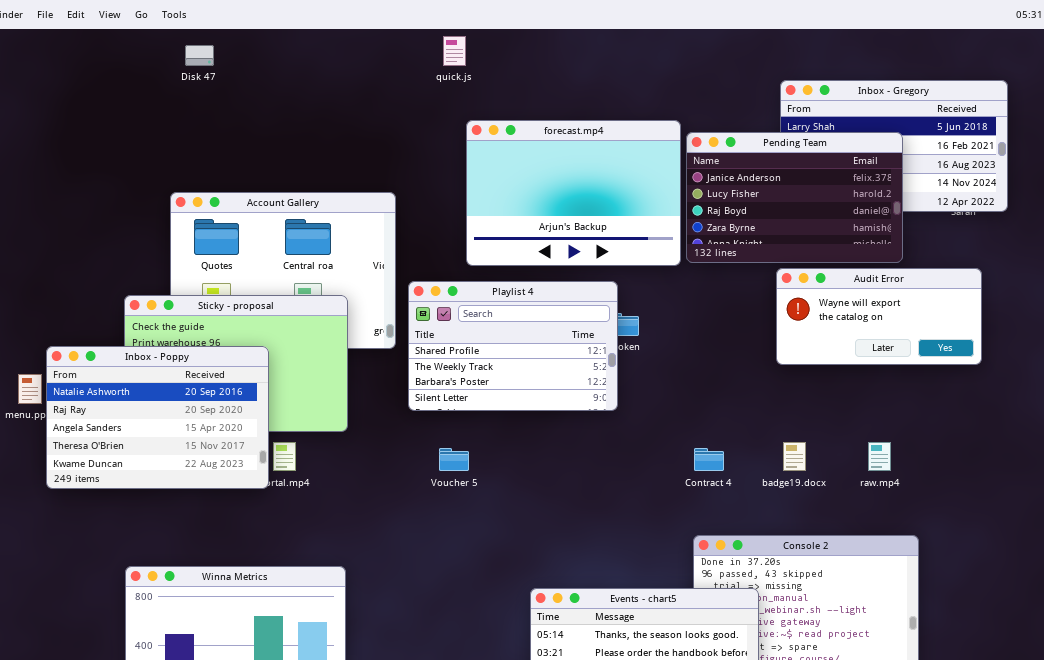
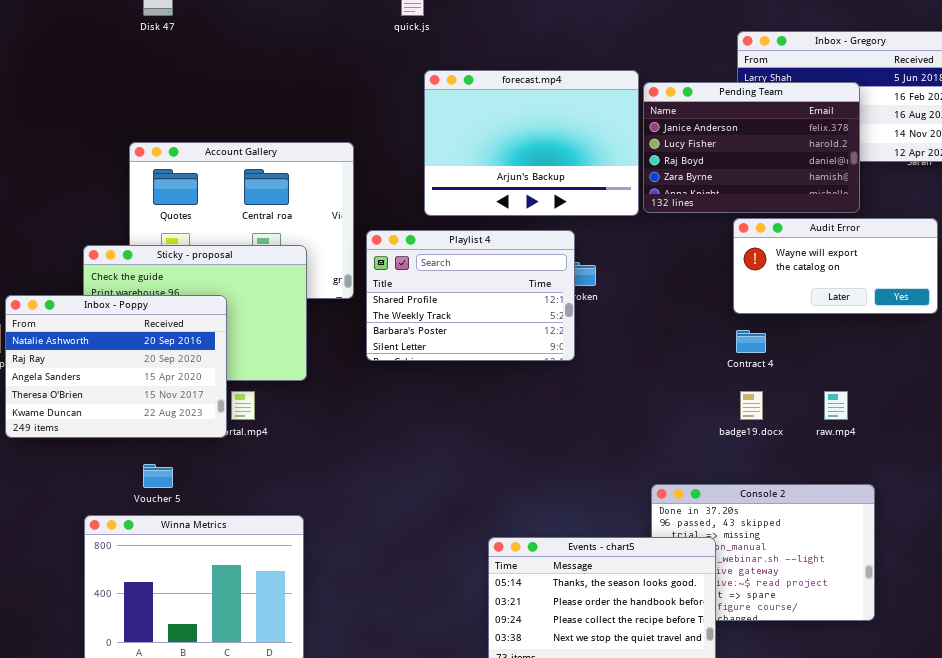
Voucher 5: [439,448,469,471] -> [143,464,173,488], moved
Contract 4: [694,448,724,471] -> [736,330,766,353], moved

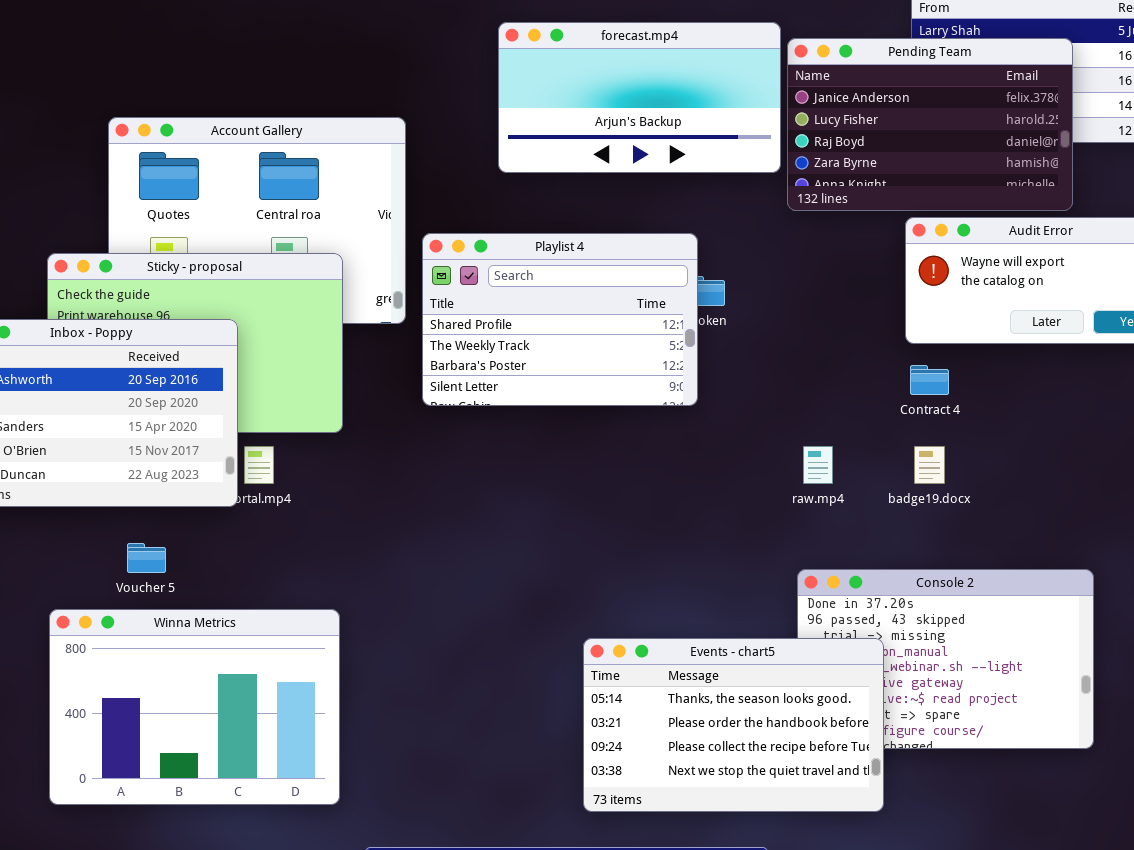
forecast.mp4: [424,70,639,216] -> [498,22,781,173], resized
raw.mp4: [824,391,848,420] -> [803,446,833,484], moved

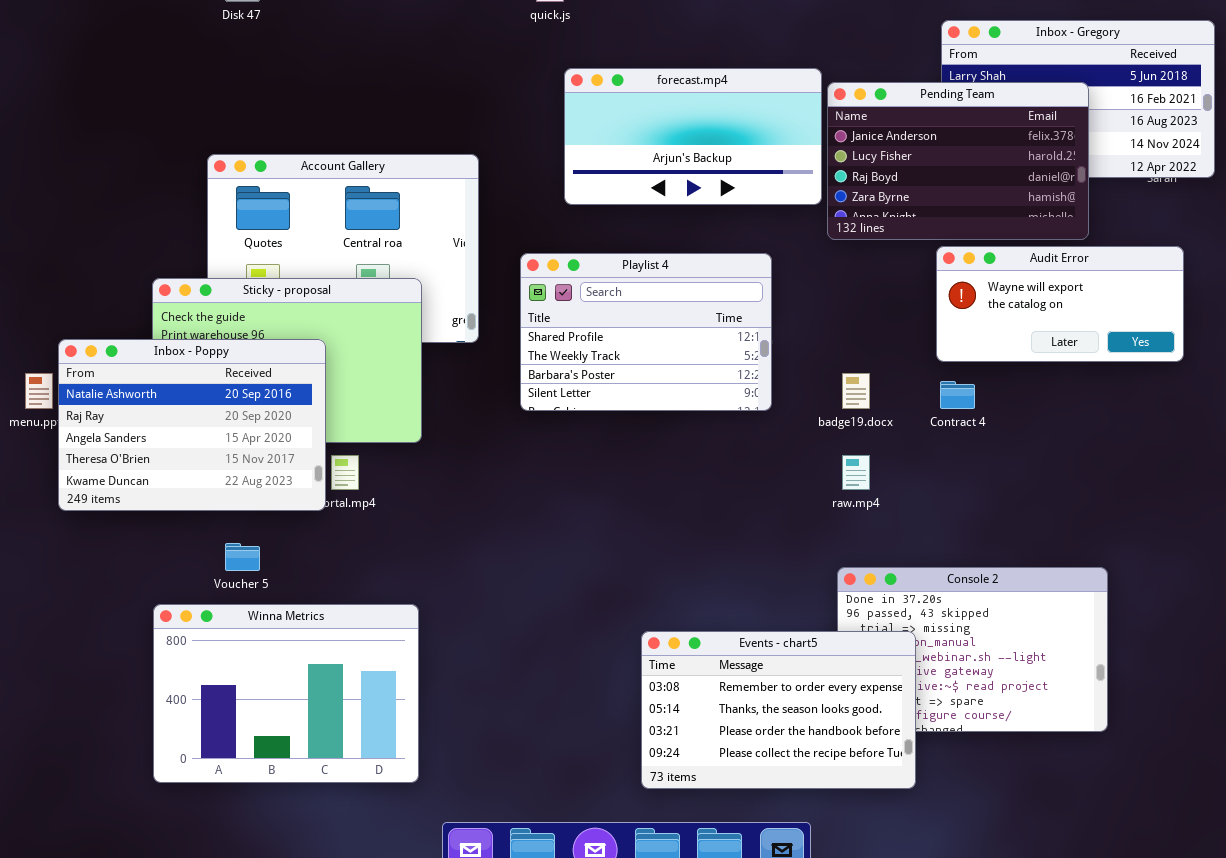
Playlist 4: [422,233,698,406] -> [520,253,772,411], moved
badge19.docx: [914,446,945,484] -> [842,373,870,409], moved
Events - chart5: [583,638,884,812] -> [641,631,916,789], scrolled up 1 row

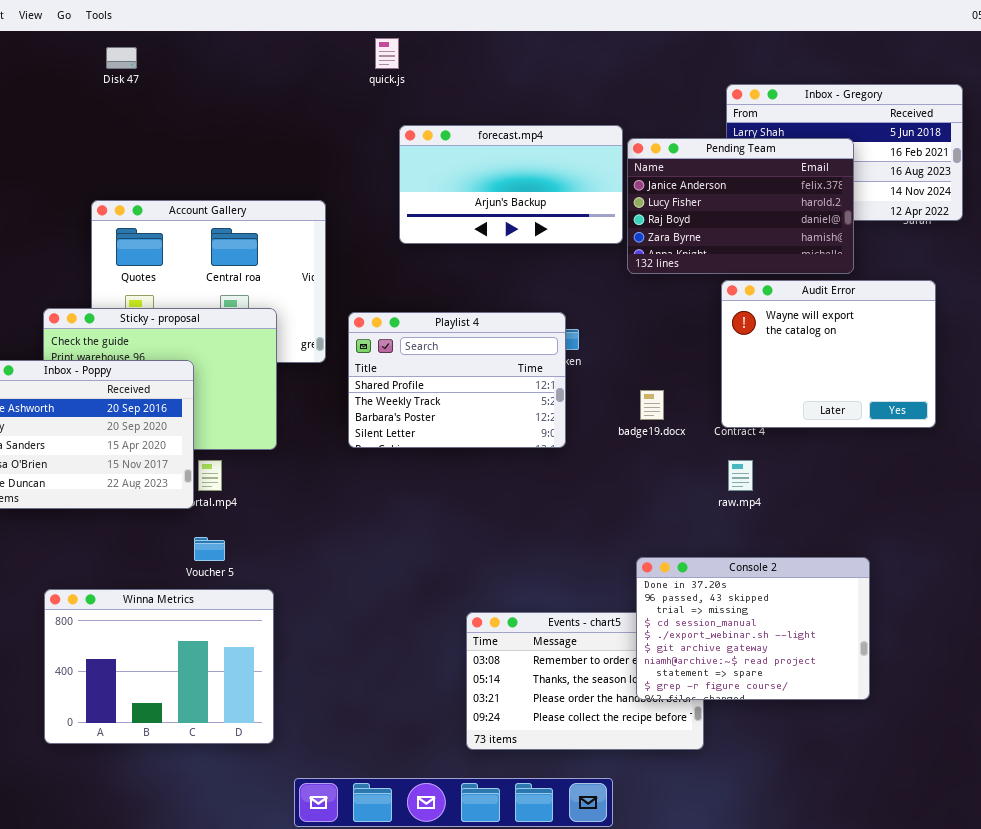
Audit Error: [936,246,1184,362] -> [721,280,936,428], resized
Playlist 4: [520,253,772,411] -> [348,312,566,448], moved
raw.mp4: [842,455,870,490] -> [728,460,753,491], moved
Voucher 5: [225,543,260,571] -> [194,537,225,561], moved
Console 2: [837,567,1108,732] -> [636,557,870,700], raised

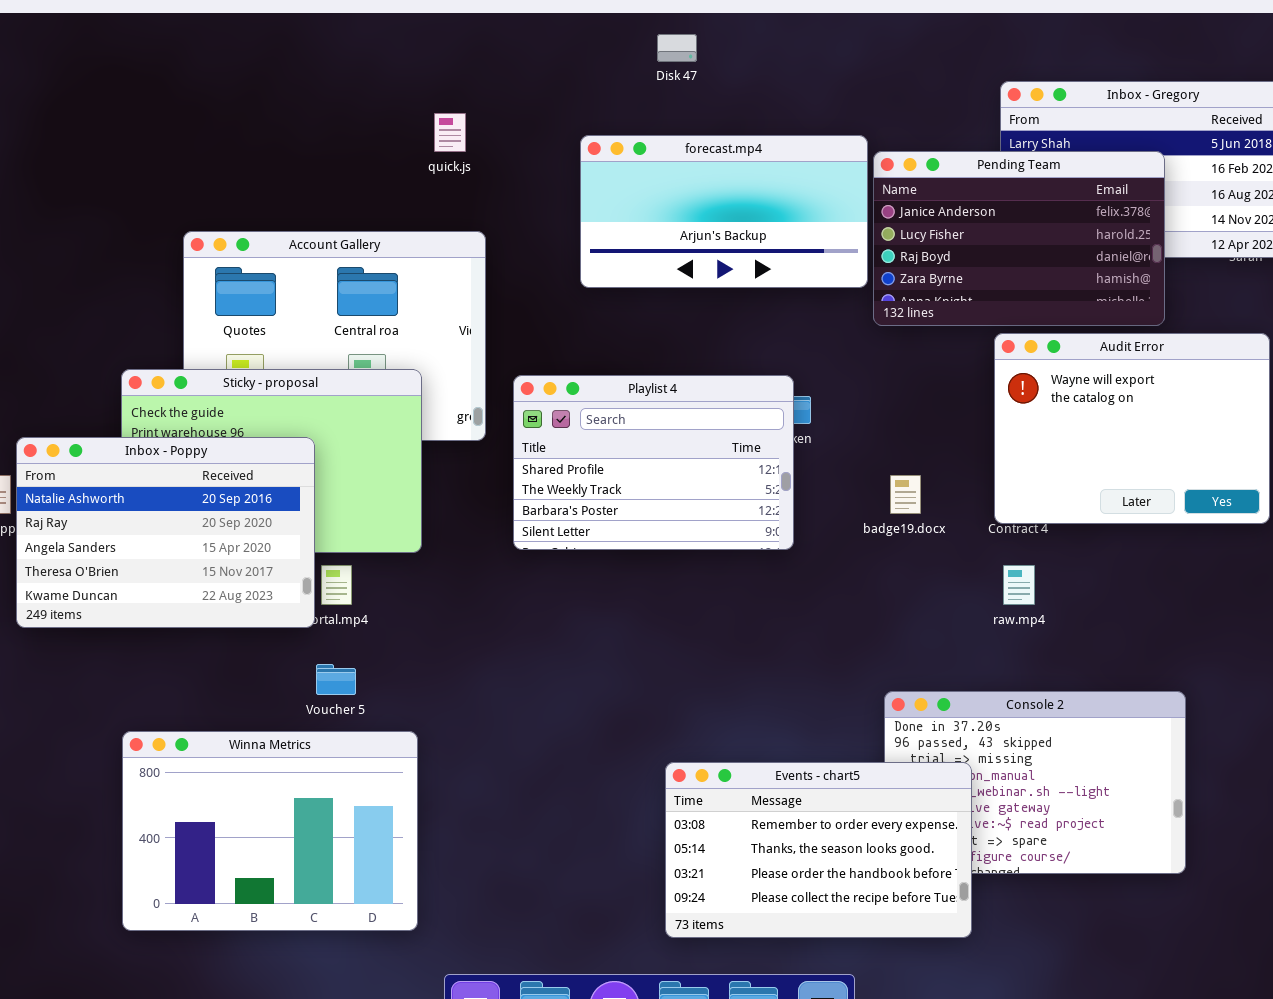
quick.js: [375,38,399,69] -> [434,113,466,152], moved
Disk 47: [106,47,137,69] -> [657,34,697,62], moved
Events - chart5: [466,612,704,750] -> [665,762,972,938], raised

